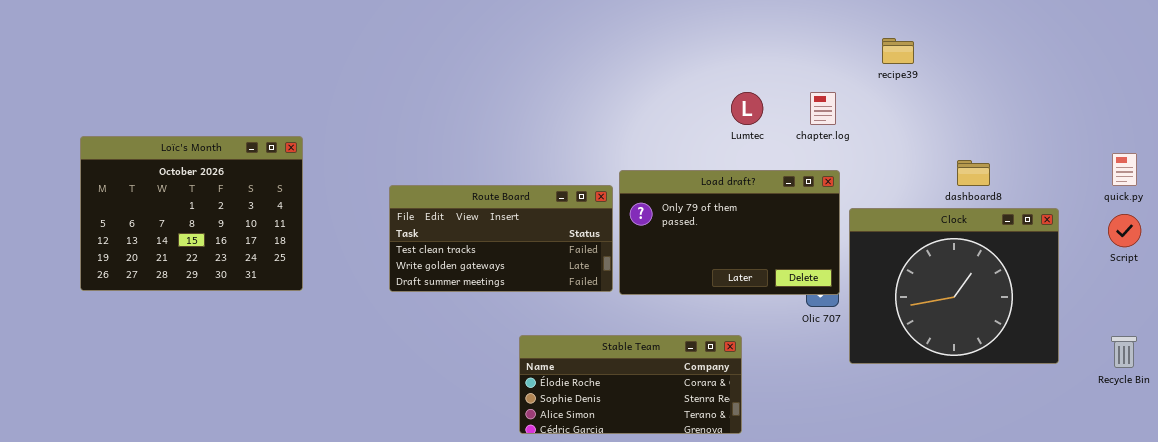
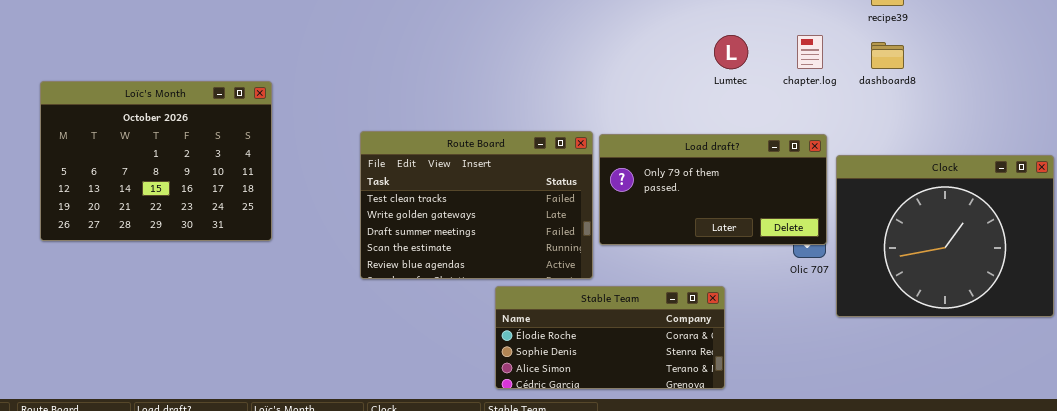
dashboard8: [957,160,990,186] -> [871,42,904,69], moved
Load draft?: [619,170,840,295] -> [599,134,827,245], resized
Route Board: [389,185,613,292] -> [360,131,593,279], resized

